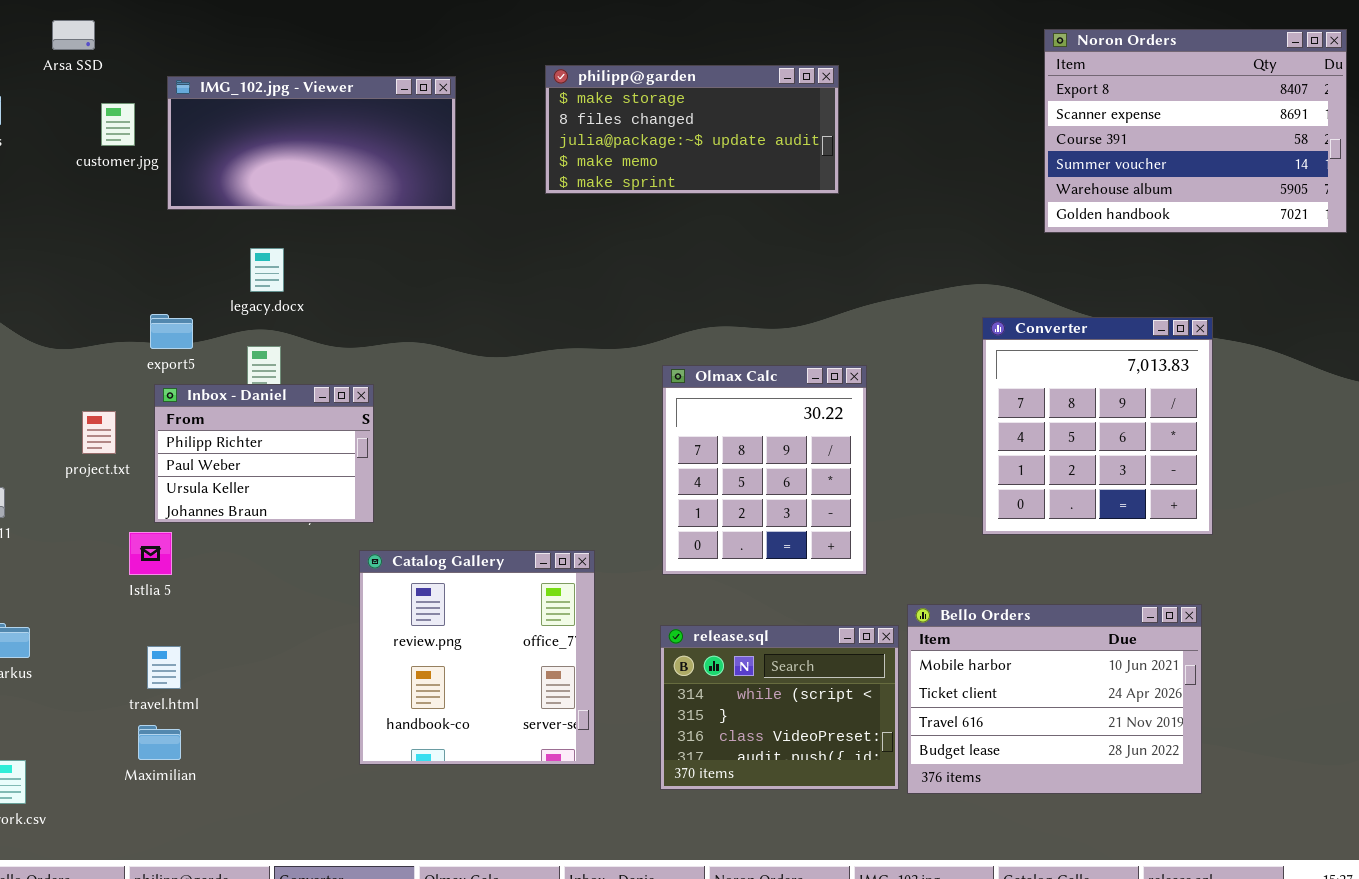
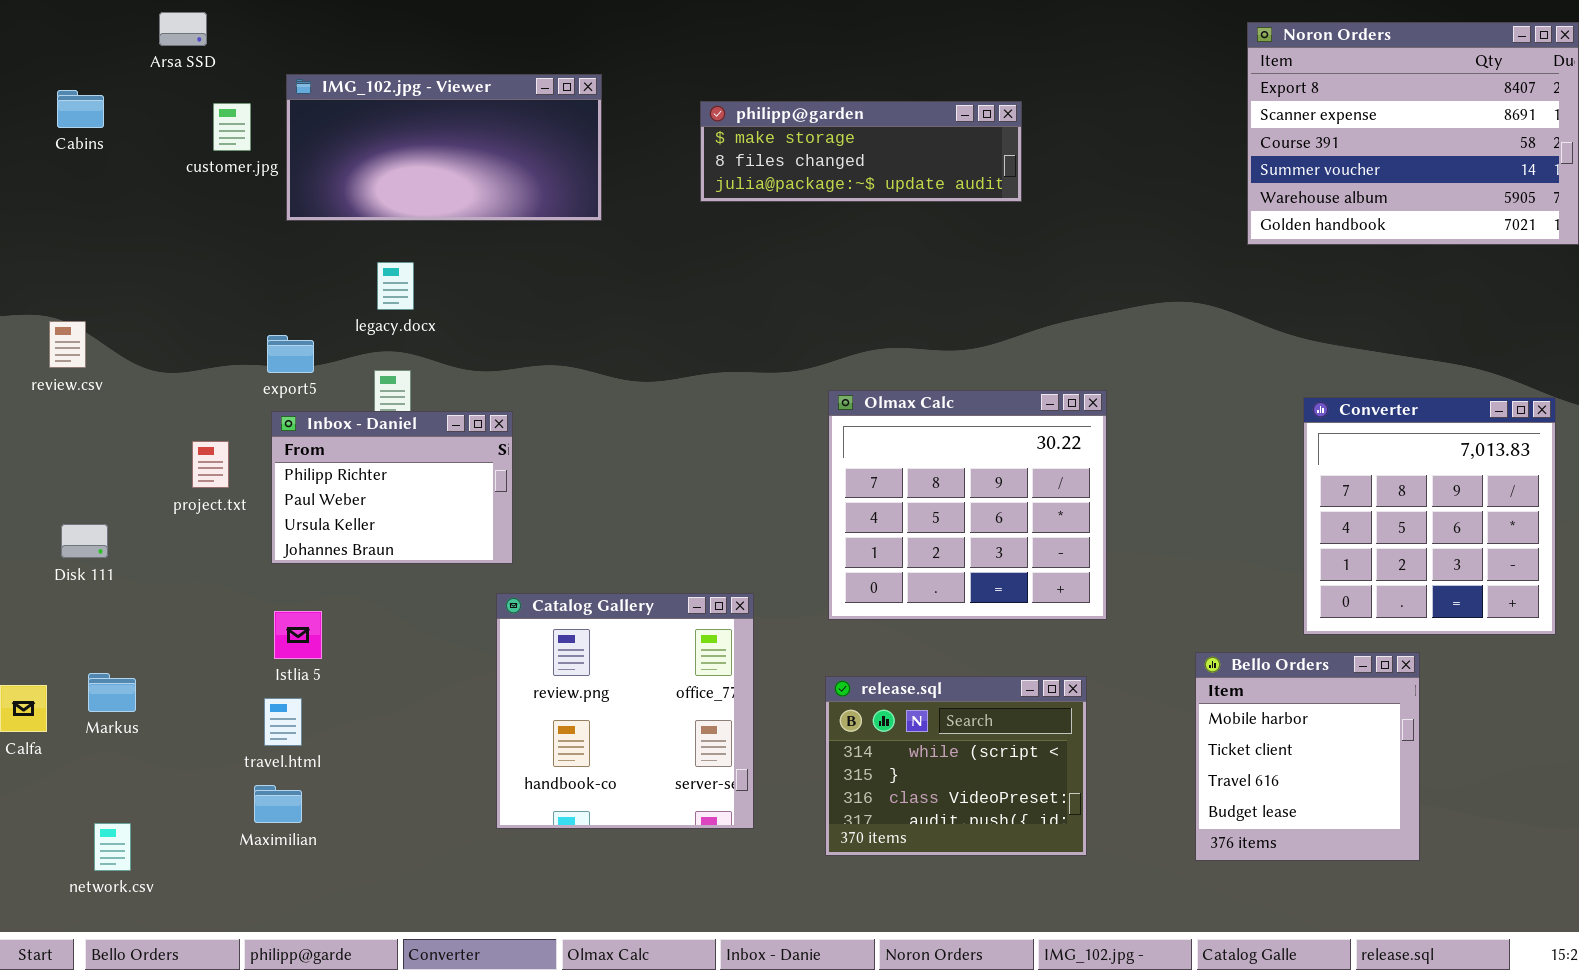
philipp@garden: [545,65,839,194] -> [700,101,1022,202], resized
Converter: [982,317,1213,535] -> [1303,397,1556,635], moved
Olmax Calc: [662,365,867,575] -> [828,390,1107,620], resized
Istlia 5: [129,532,172,575] -> [274,611,322,659], moved
Bello Orders: [907,604,1202,794] -> [1195,652,1420,861], resized

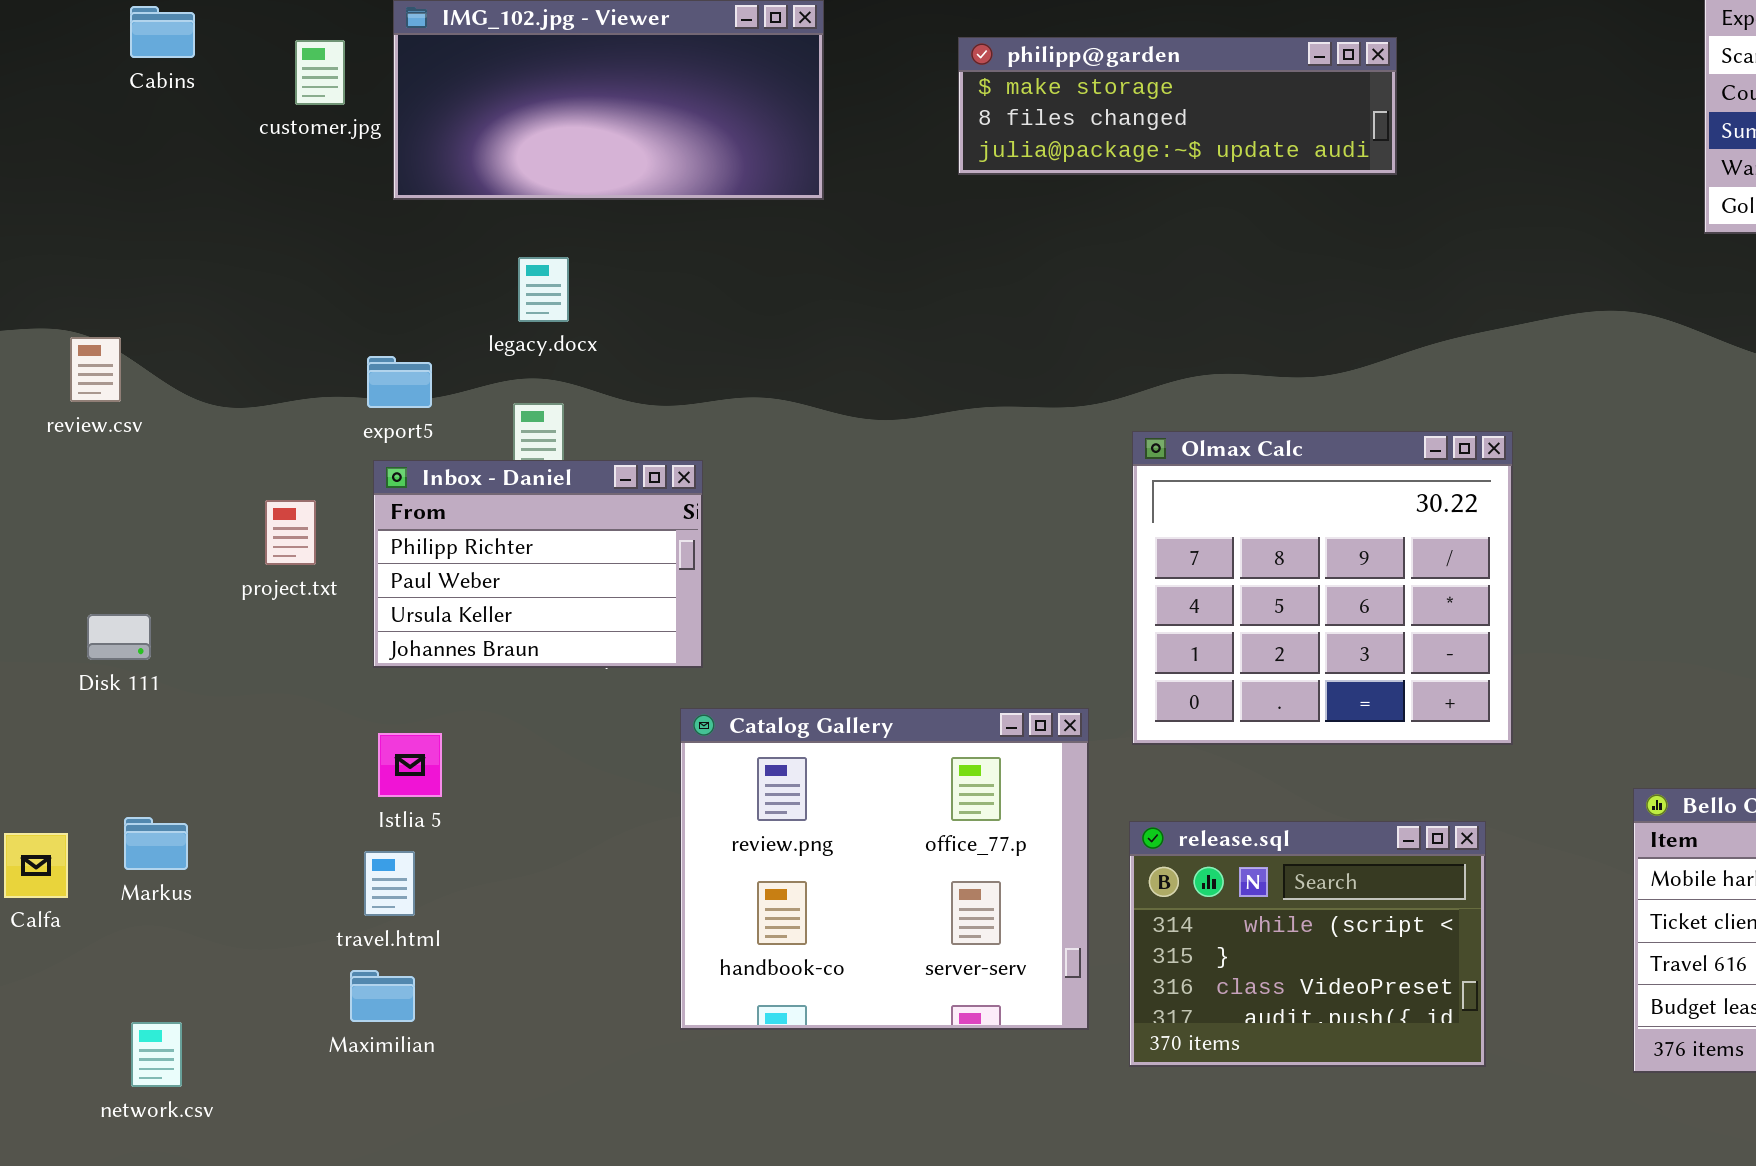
Cabins: [57,90,104,128] -> [130,6,195,58], moved
Catalog Gallery: [496,593,754,829] -> [680,708,1089,1030], resized

